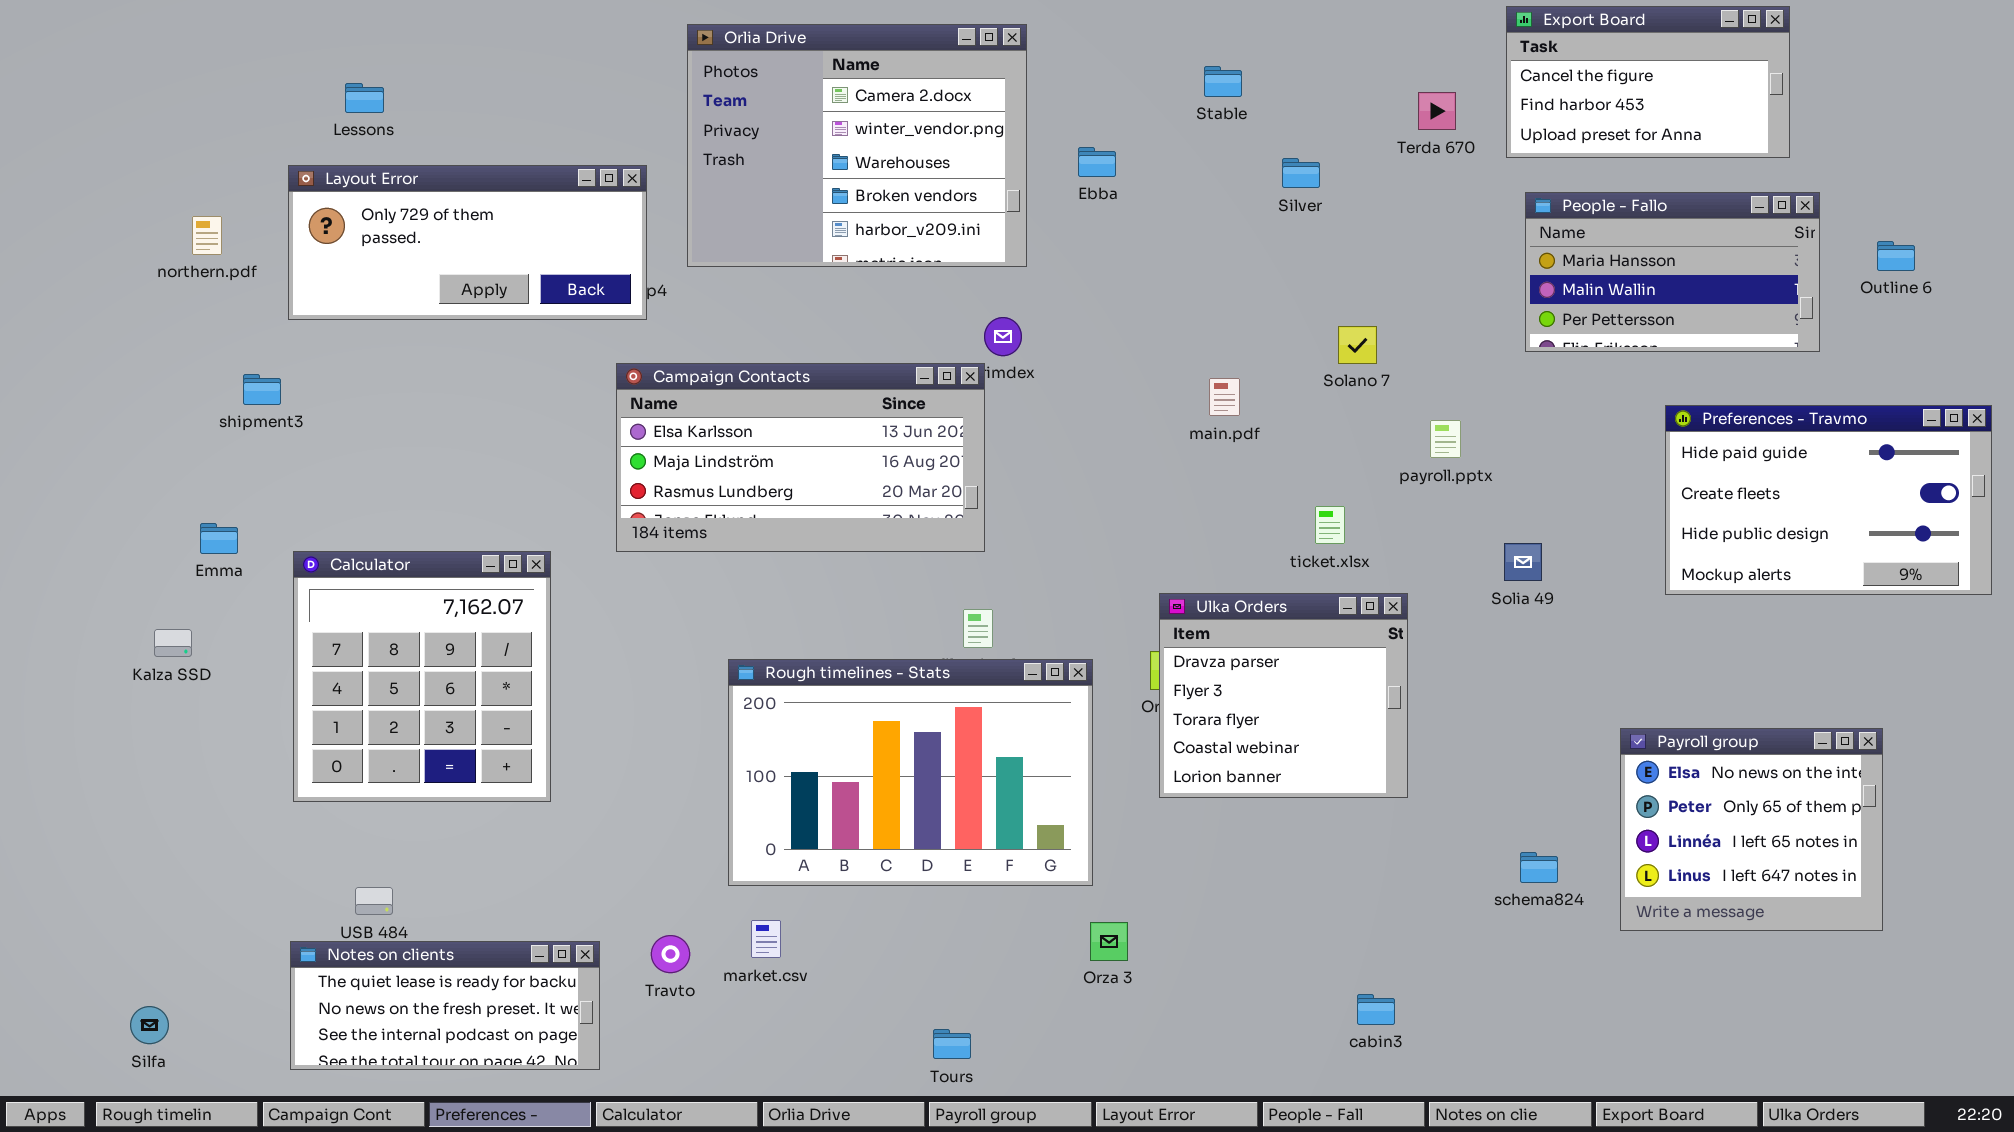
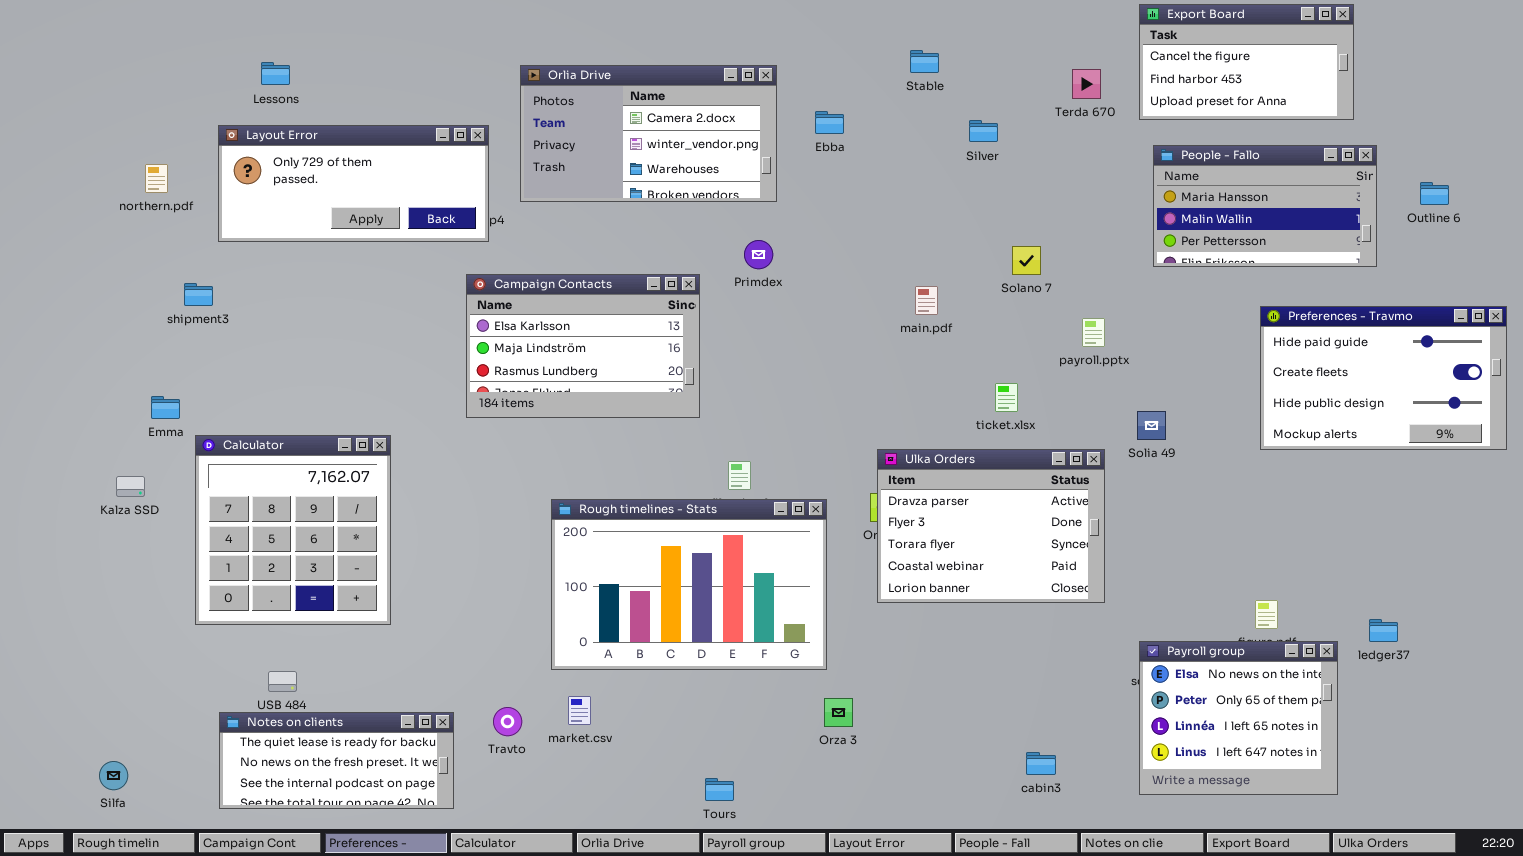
Orlia Drive: [687,24,1027,267] -> [520,65,777,202], resized
Campaign Contacts: [616,363,985,552] -> [466,274,700,418], resized
Calculator: [293,551,551,802] -> [195,435,391,625], moved
Ulka Orders: [1159,593,1408,798] -> [877,449,1105,603], resized
Payroll group: [1620,728,1883,931] -> [1139,641,1338,795], moved

